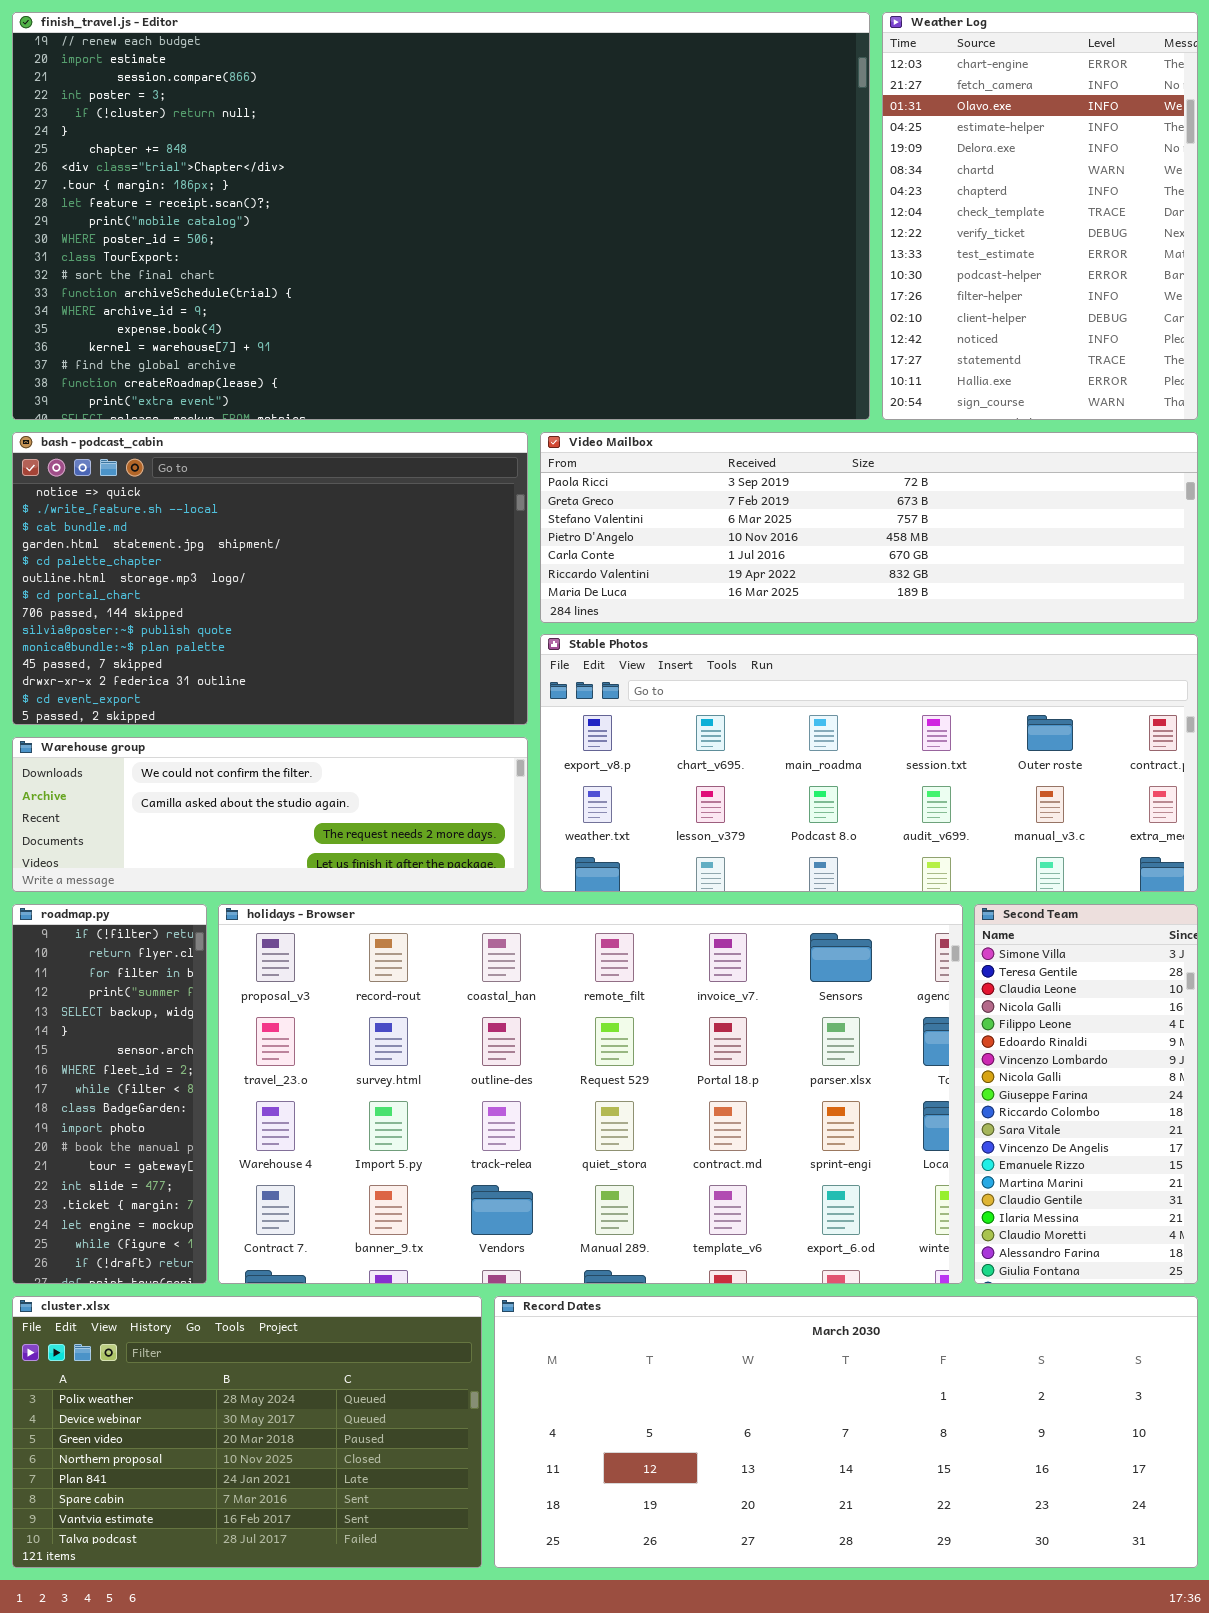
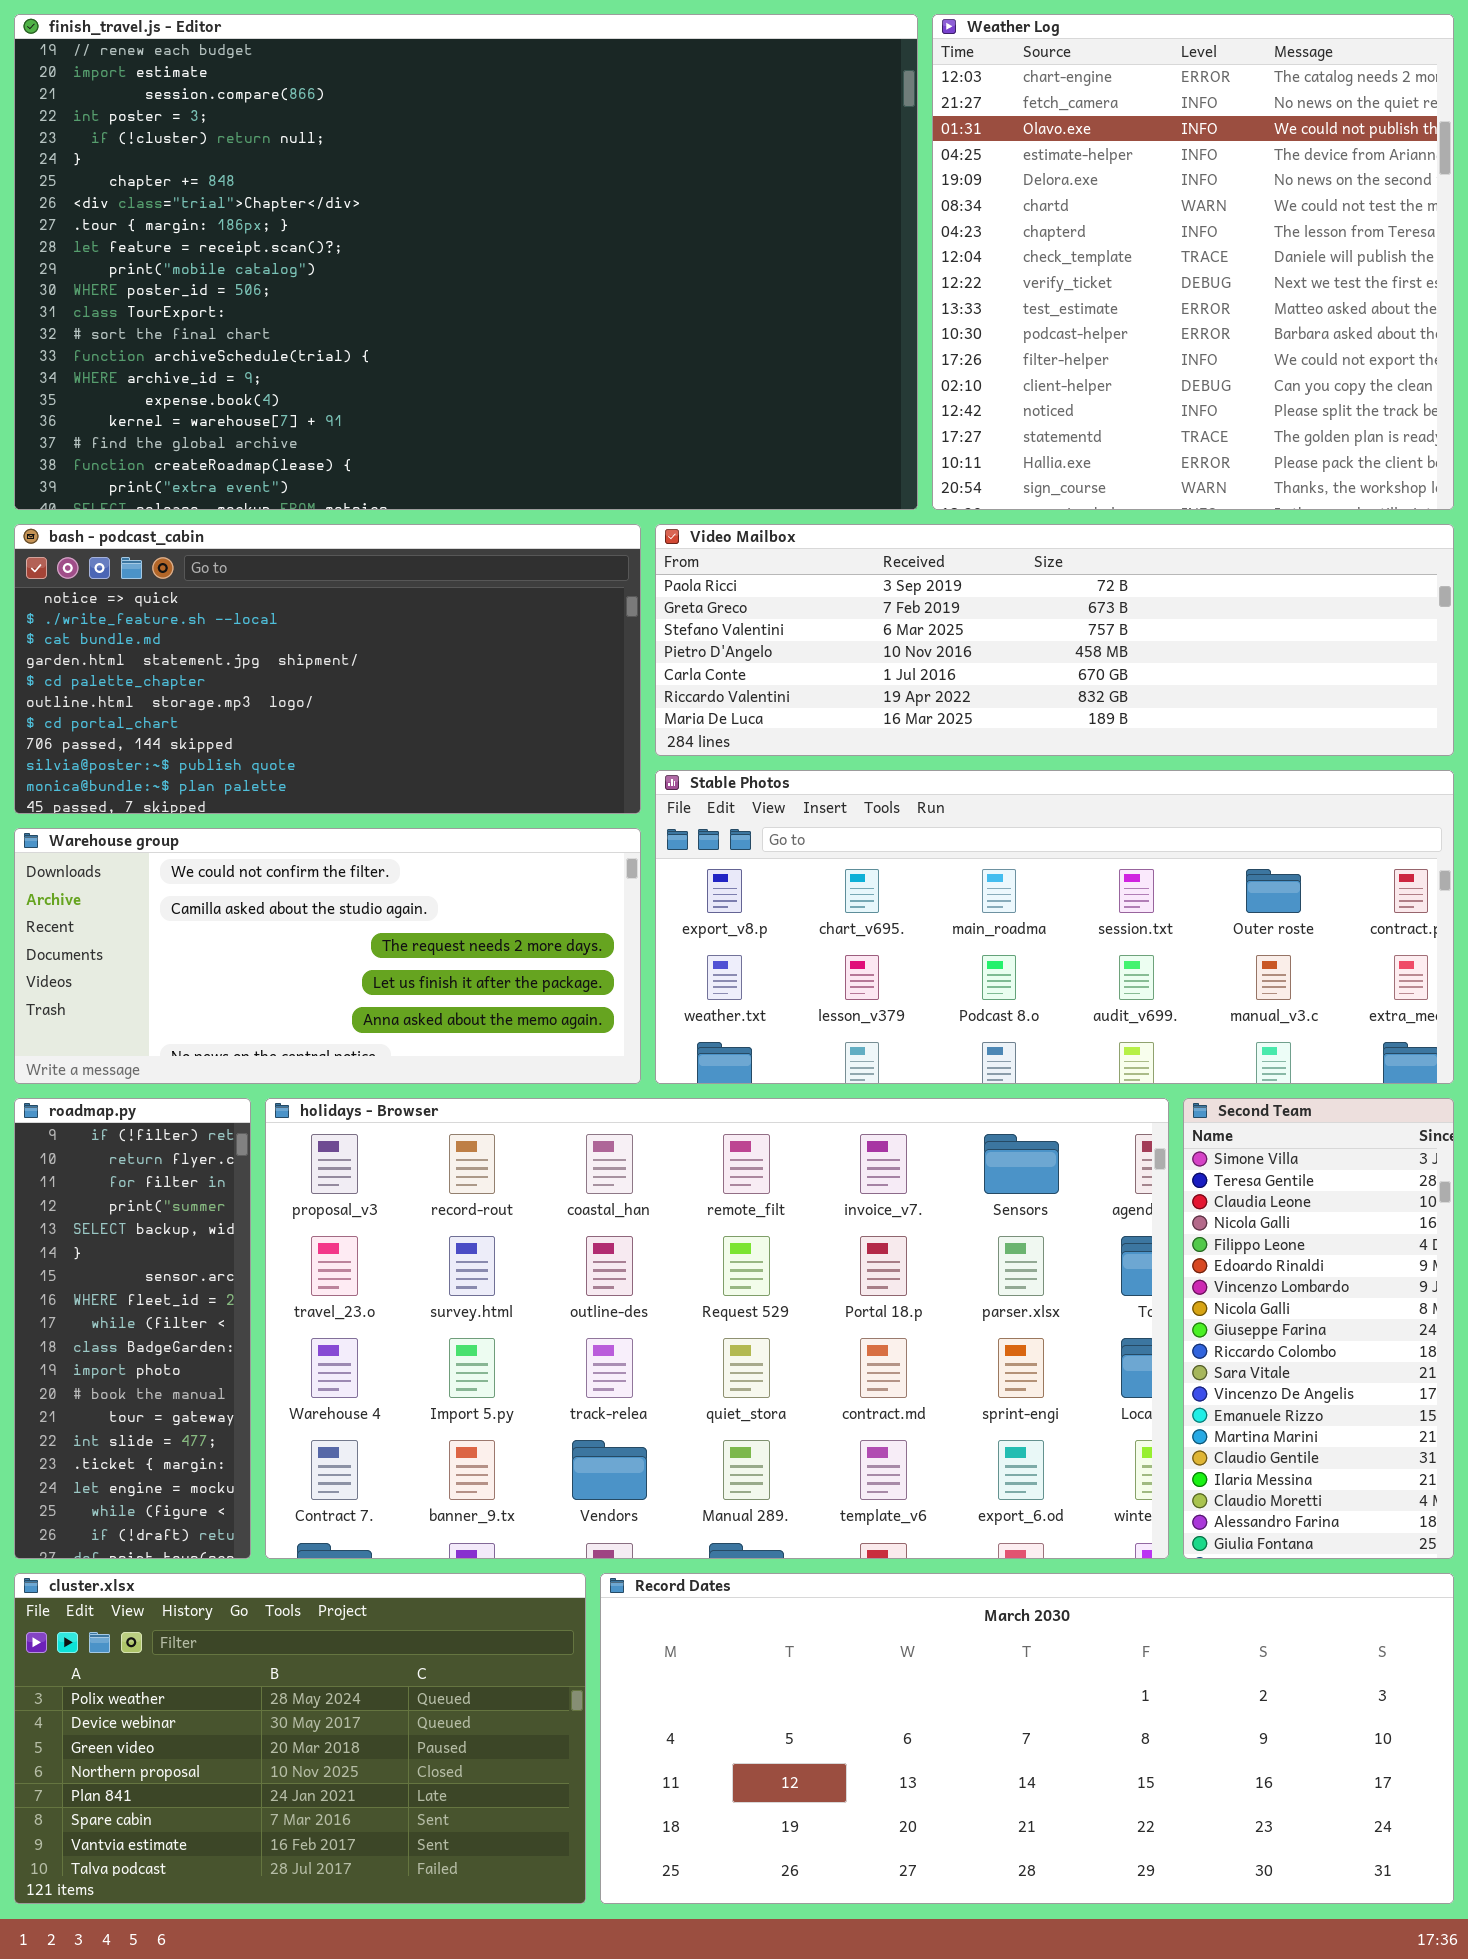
finish_travel.js - Editor: [12,12,870,420] -> [14,14,918,510], resized
Weather Log: [882,12,1198,420] -> [932,14,1454,510], resized
bash - podcast_cabin: [12,432,528,725] -> [14,524,641,814], resized
Warehouse group: [12,737,528,892] -> [14,828,641,1084], resized

